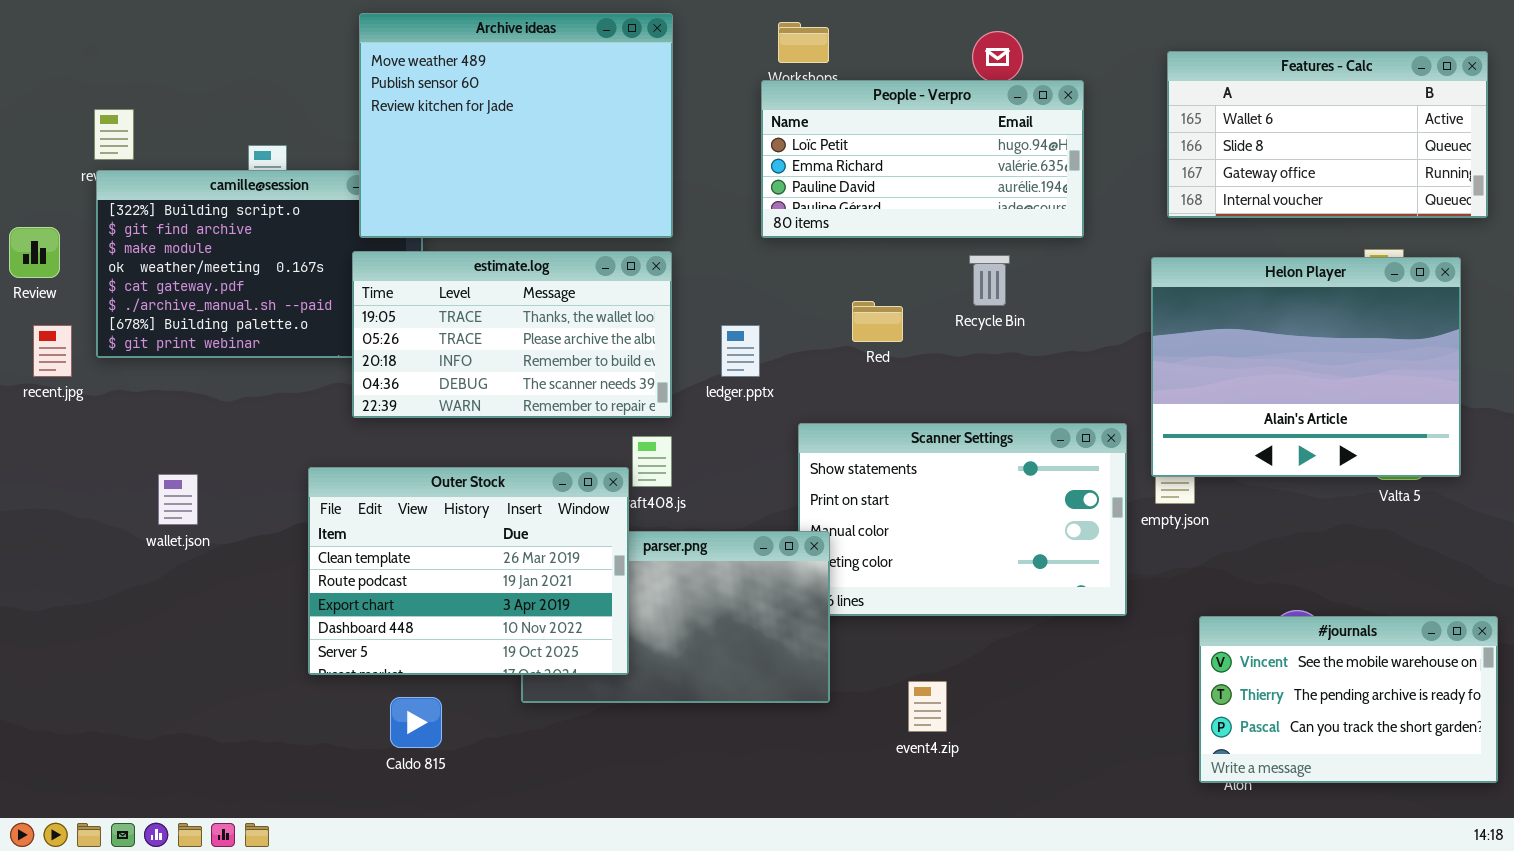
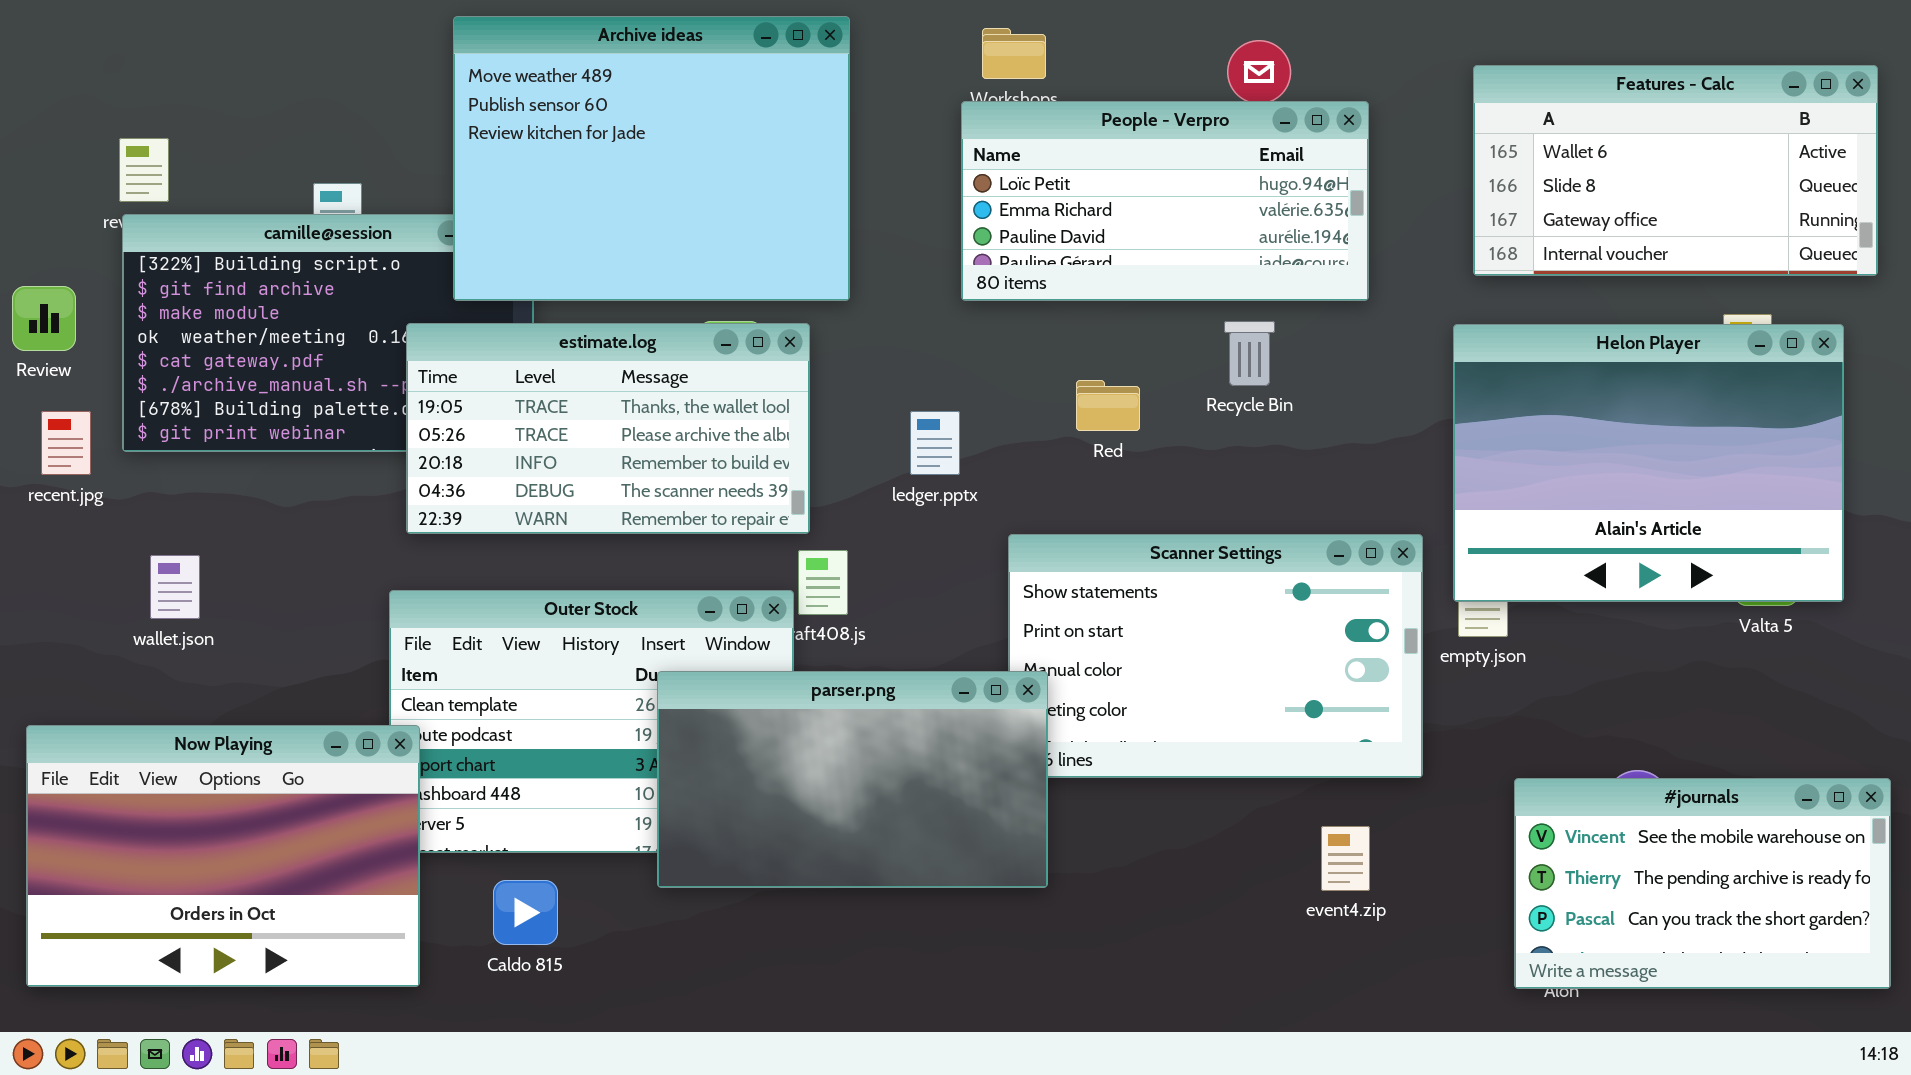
estimate.log: [352,251,672,418] -> [406,323,810,534], moved
wallet.json: [158,474,198,525] -> [150,555,200,619], moved
parser.png: [521,531,830,703] -> [657,671,1048,888], raised
Now Playing: none -> [26,725,420,987], opened
event4.zip: [908,681,947,732] -> [1321,826,1370,891], moved

